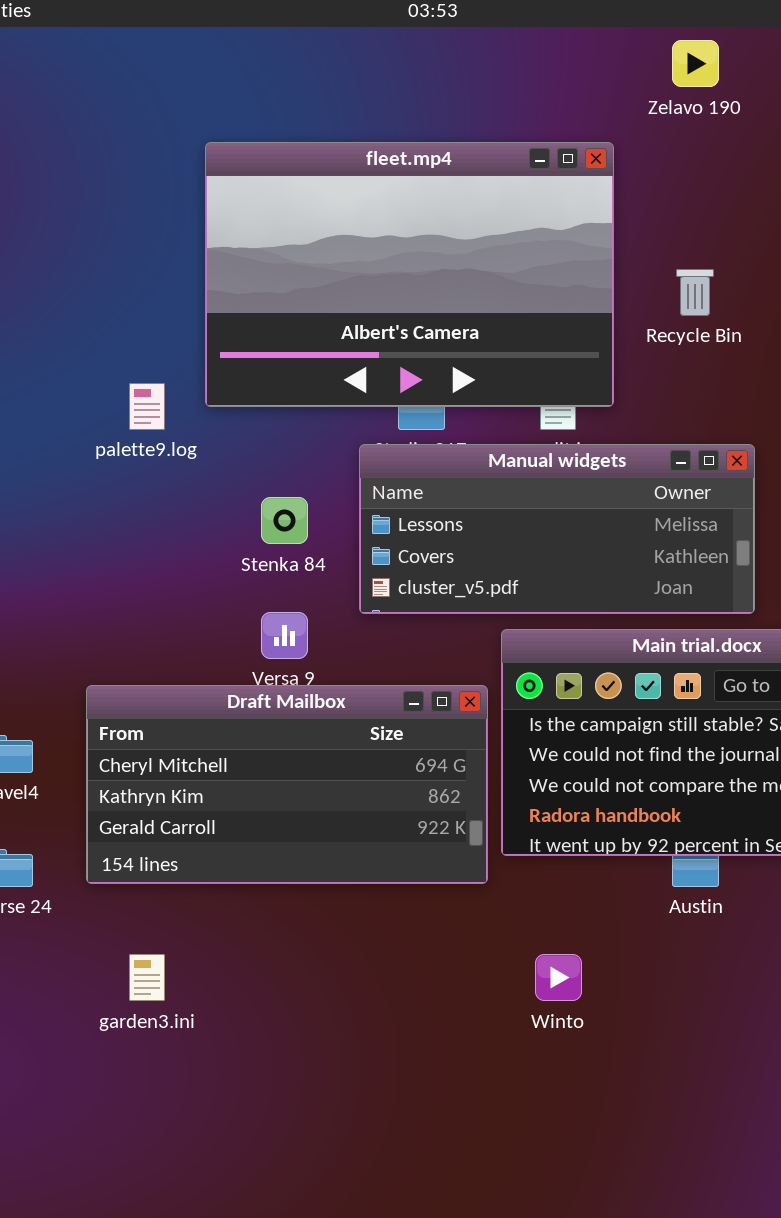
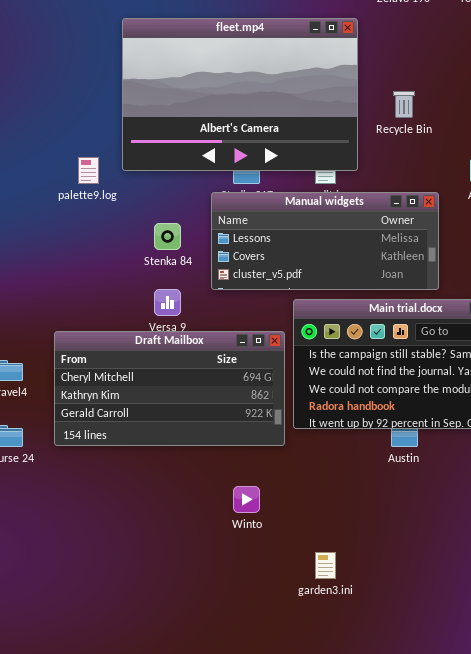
garden3.ini: [129,954,165,1001] -> [315,552,336,579], moved
Winto: [535,954,582,1001] -> [233,486,260,513], moved

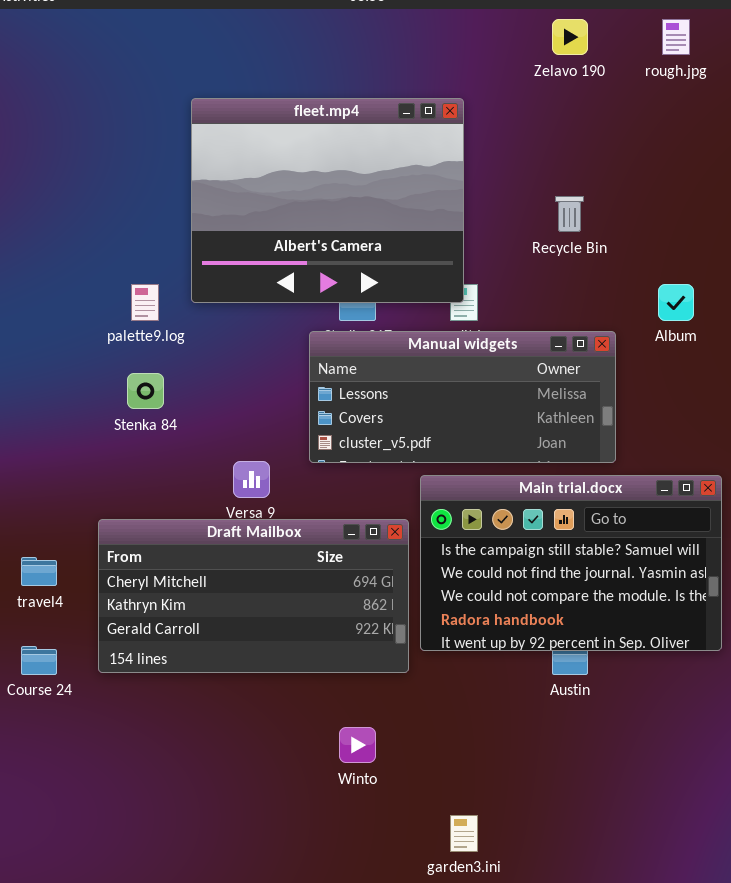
fleet.mp4: [122,18,358,171] -> [191,98,464,303], resized
Stenka 84: [154,223,181,250] -> [127,373,164,409], moved

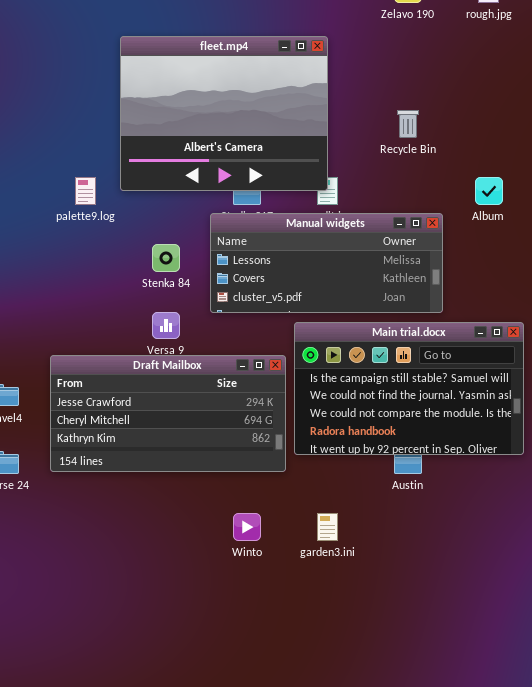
Stenka 84: [127,373,164,409] -> [152,244,180,272], moved
Draft Mailbox: [98,519,409,673] -> [50,355,286,472], scrolled up 1 row
garden3.ini: [450,815,478,852] -> [317,513,338,541], moved

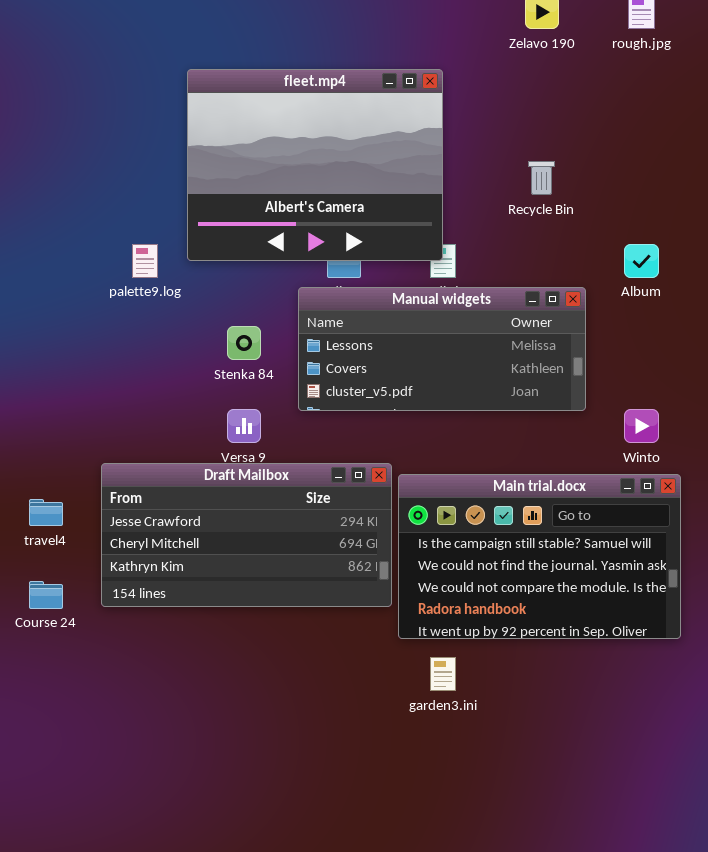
Main trial.docx: [294,322,524,455] -> [398,474,681,639], moved
Winto: [233,513,261,541] -> [624,409,659,443], moved

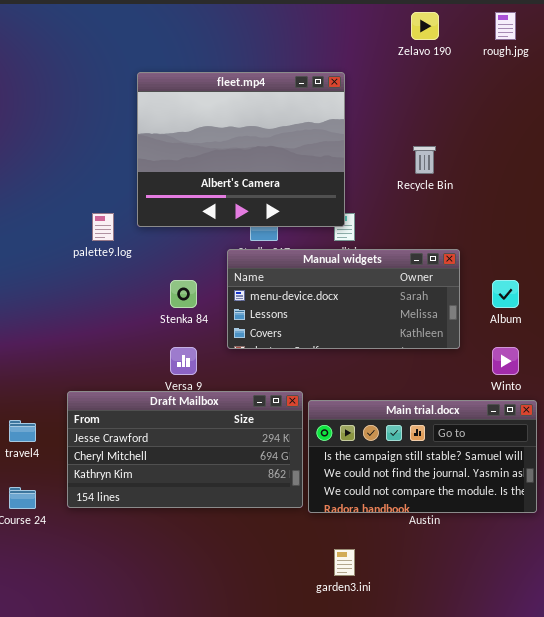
Album: [624,244,659,278] -> [492,280,519,308], moved
Manual widgets: [298,287,586,411] -> [227,249,460,349], scrolled up 1 row
Main trial.docx: [398,474,681,639] -> [308,400,537,513], resized

